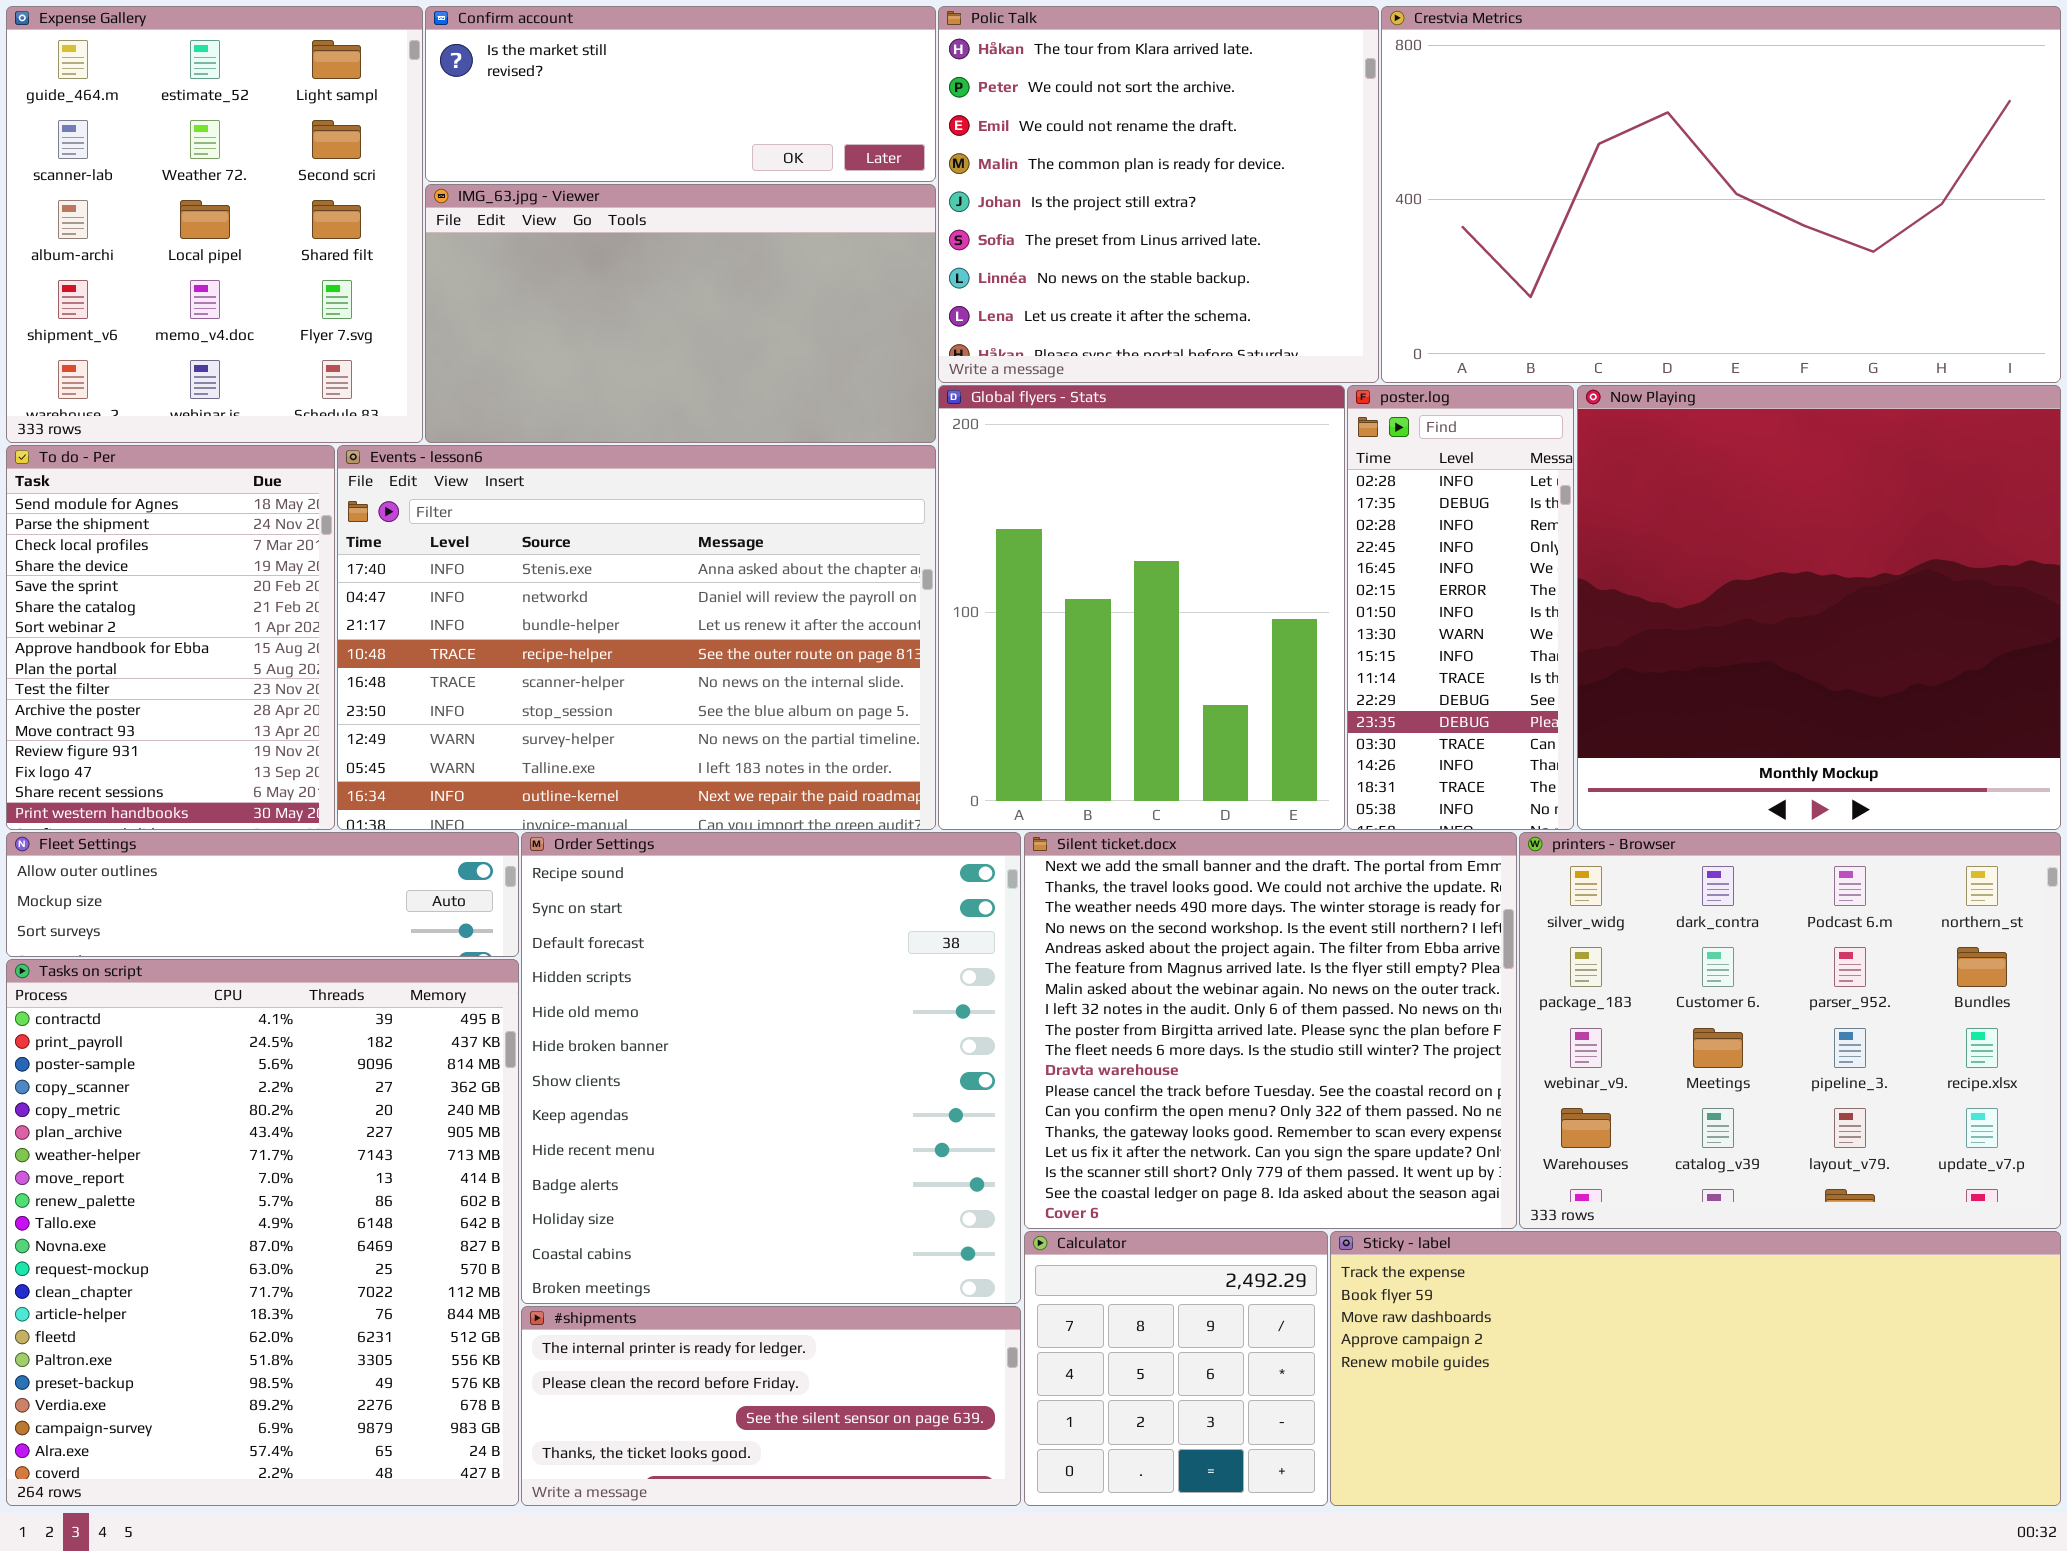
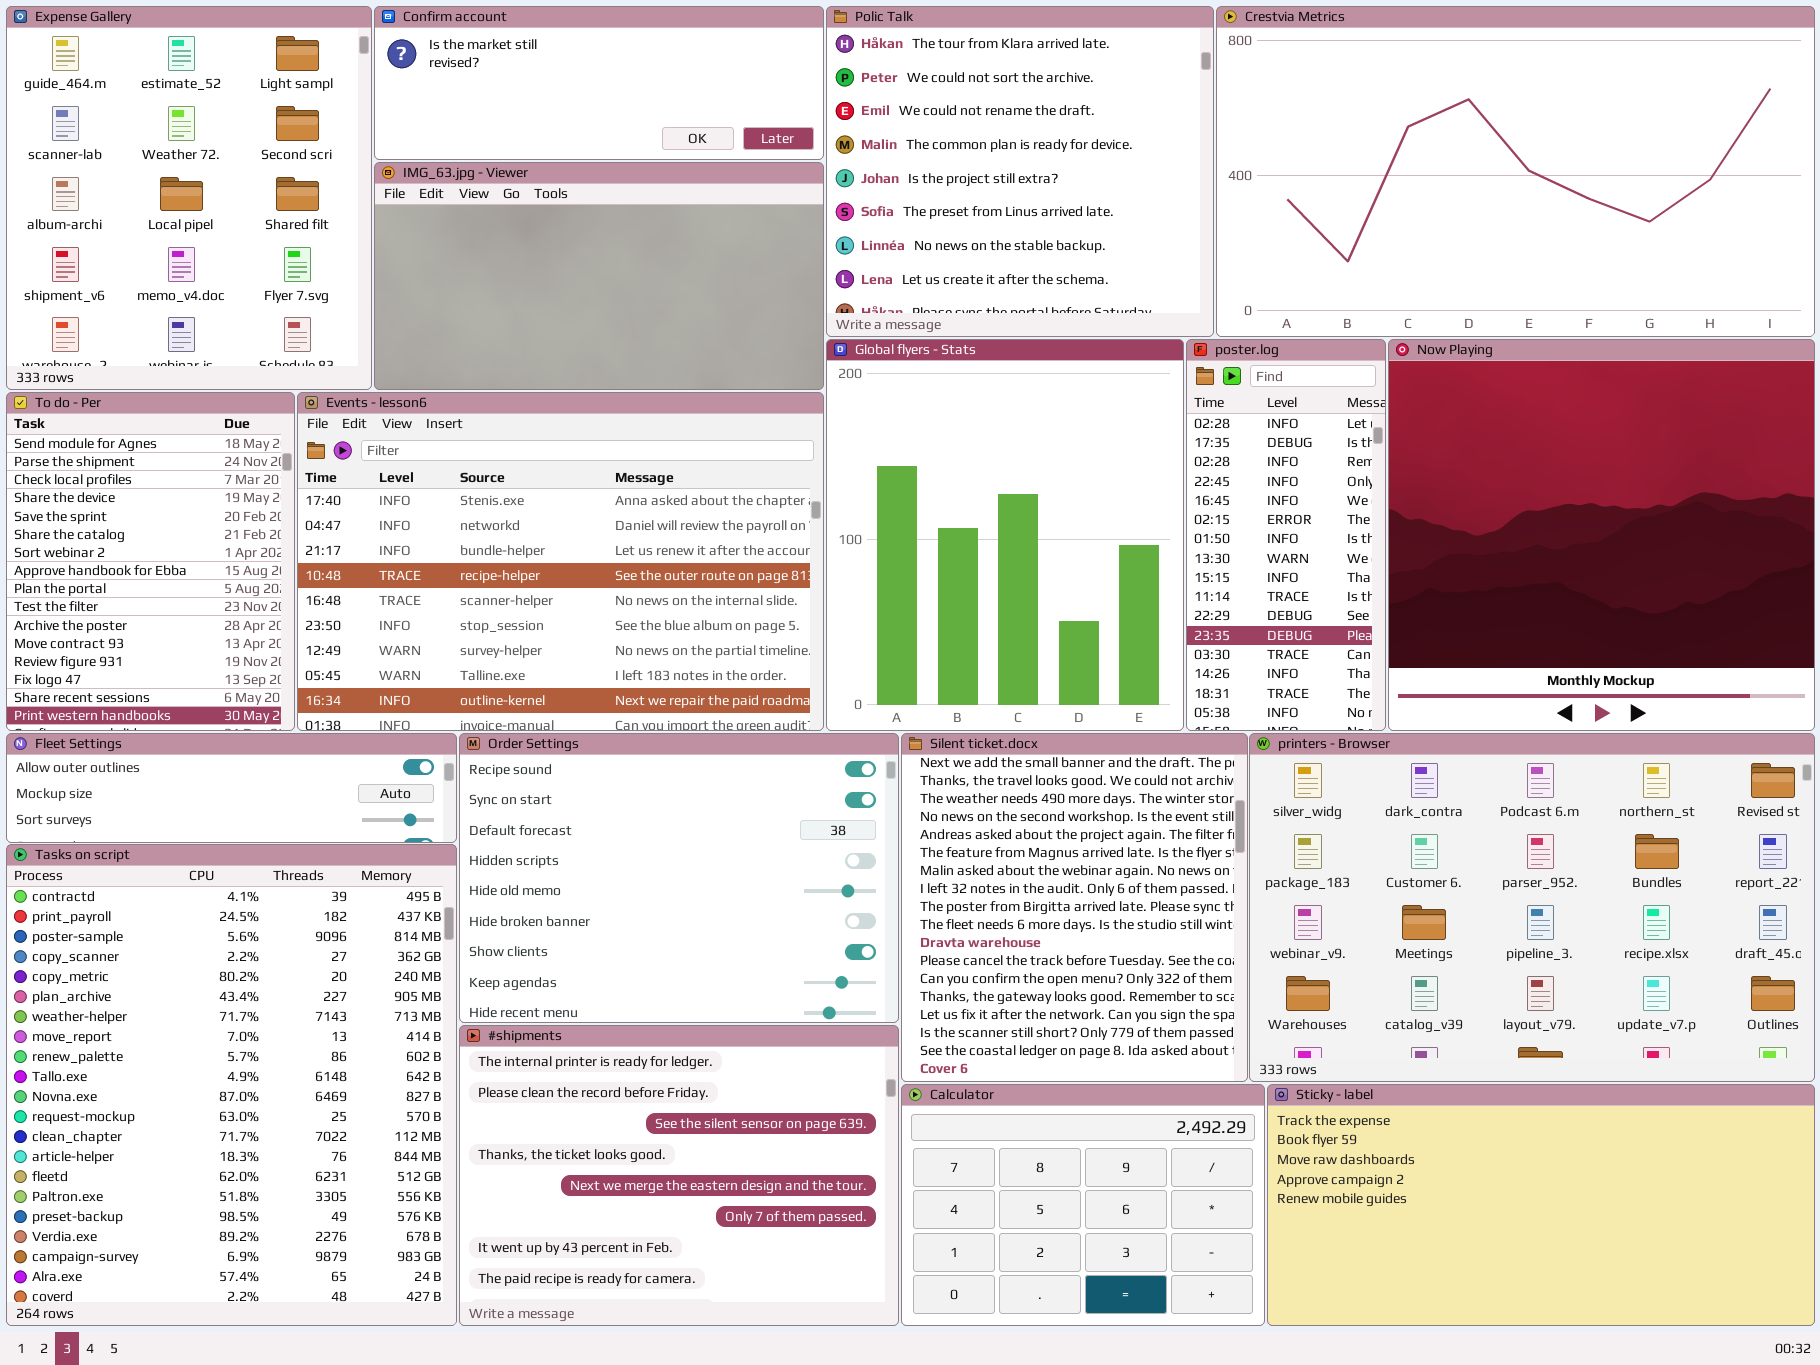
Order Settings: [521,832,1021,1304] -> [459,733,899,1023], resized
Silent ticket.docx: [1024,832,1517,1229] -> [901,733,1248,1082], resized
printers - Browser: [1519,832,2061,1229] -> [1249,733,1815,1082], resized
Calculator: [1024,1231,1328,1506] -> [901,1084,1265,1326], resized
Sticky - label: [1330,1231,2061,1506] -> [1267,1084,1815,1326], resized
#shipments: [521,1306,1021,1506] -> [459,1025,899,1326], resized

